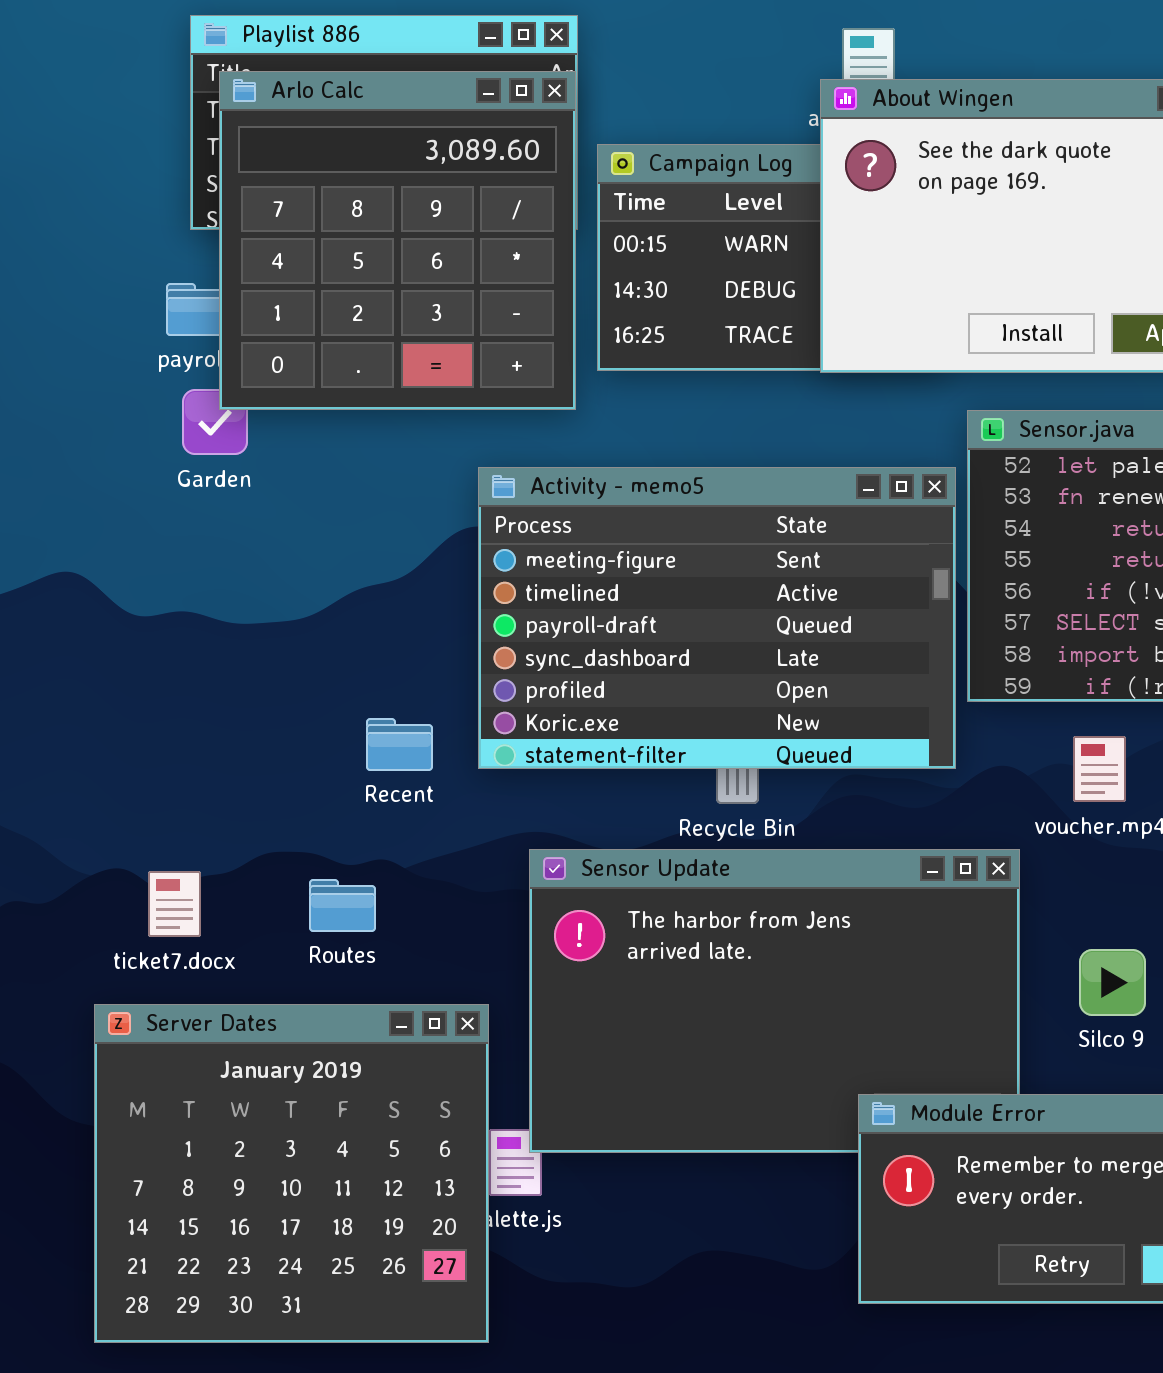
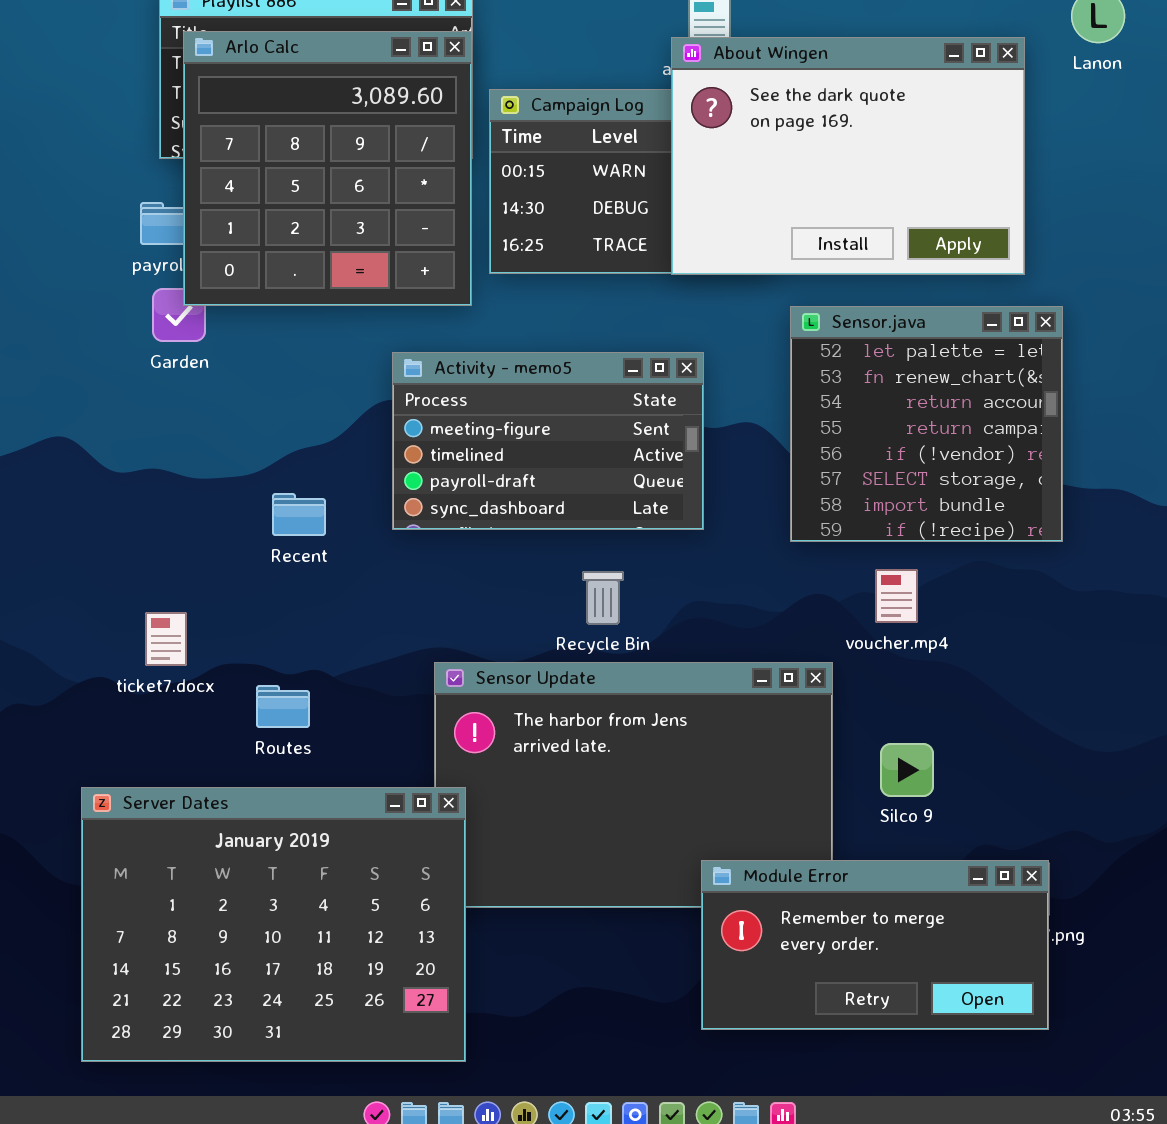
Activity - memo5: [478,467,956,769] -> [392,352,704,530], resized
Recent: [366,718,433,771] -> [272,493,326,536], moved
ticket7.docx: [148,871,201,937] -> [145,612,187,666], moved
Server Dates: [94,1004,489,1343] -> [81,787,466,1062], resized

